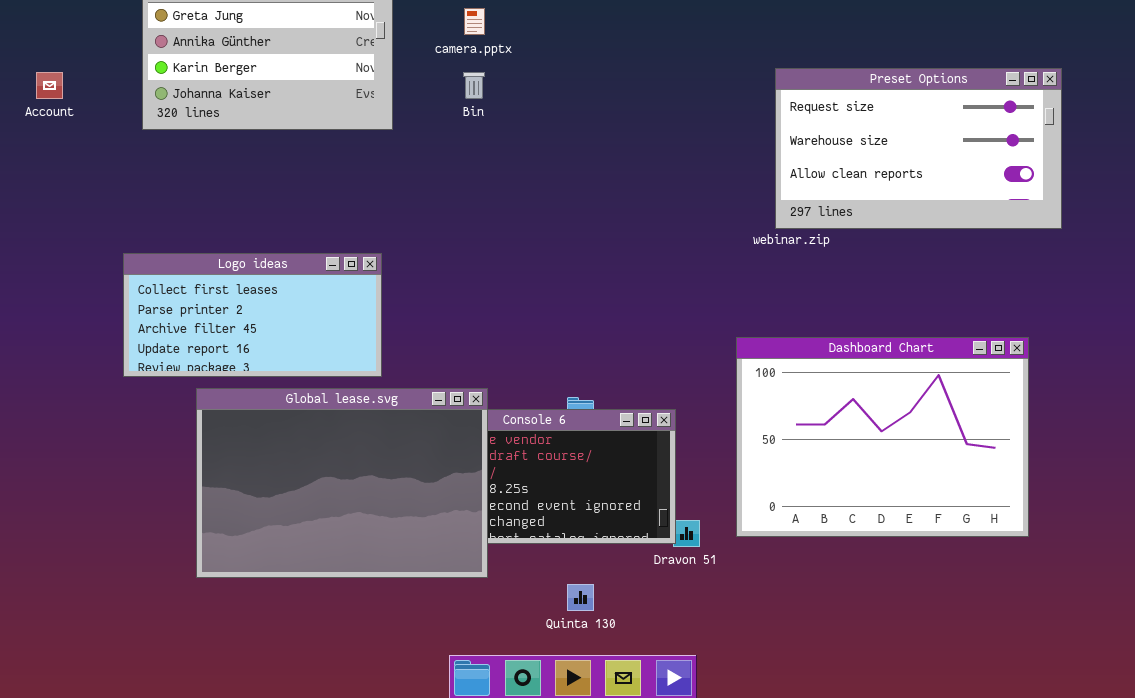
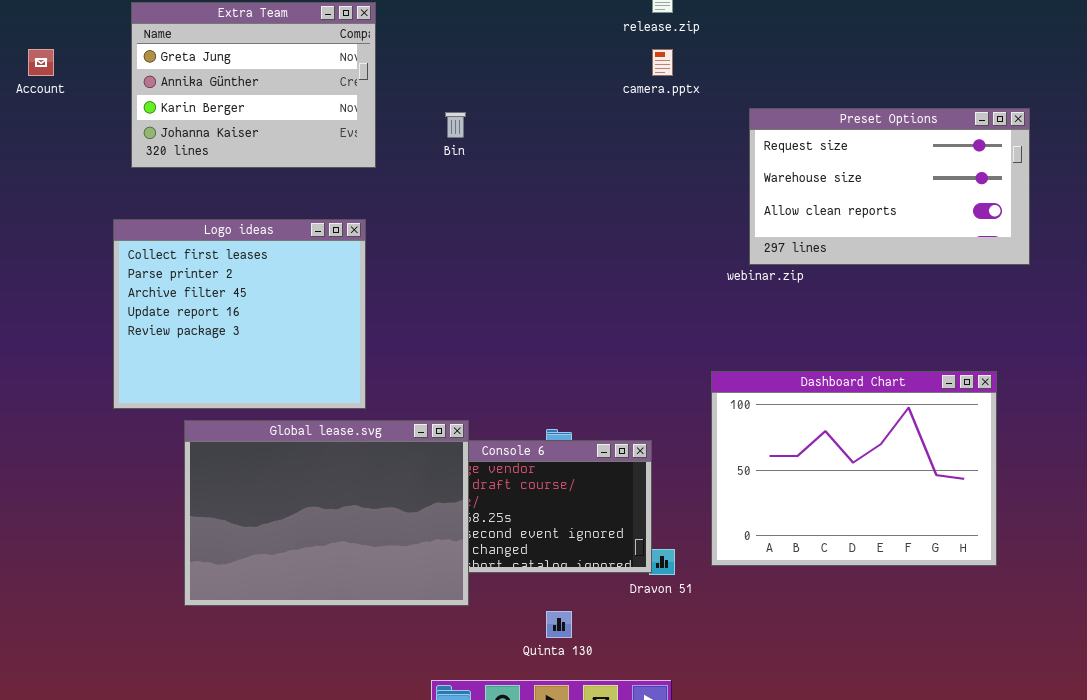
camera.pptx: [464,8,485,35] -> [652,49,673,76], moved
Account: [36,72,63,99] -> [28,49,54,76], moved
Logo ideas: [123,253,382,377] -> [113,219,366,409], resized

